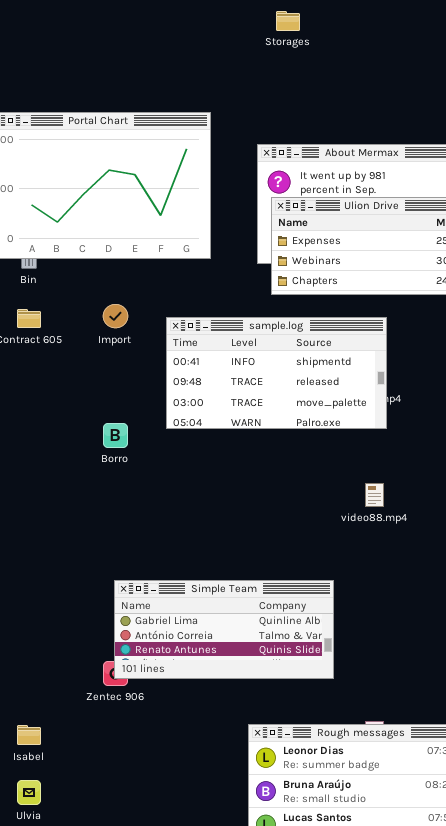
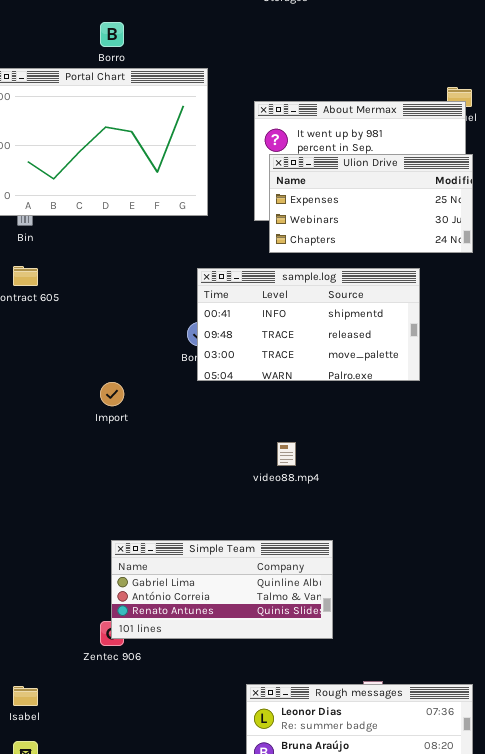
Import: [103,304,128,328] -> [100,382,124,406], moved
sample.log: [166,317,387,429] -> [197,268,420,381], moved
Borro: [103,423,128,448] -> [100,22,124,47], moved
video88.mp4: [365,483,384,507] -> [277,442,296,466], moved

